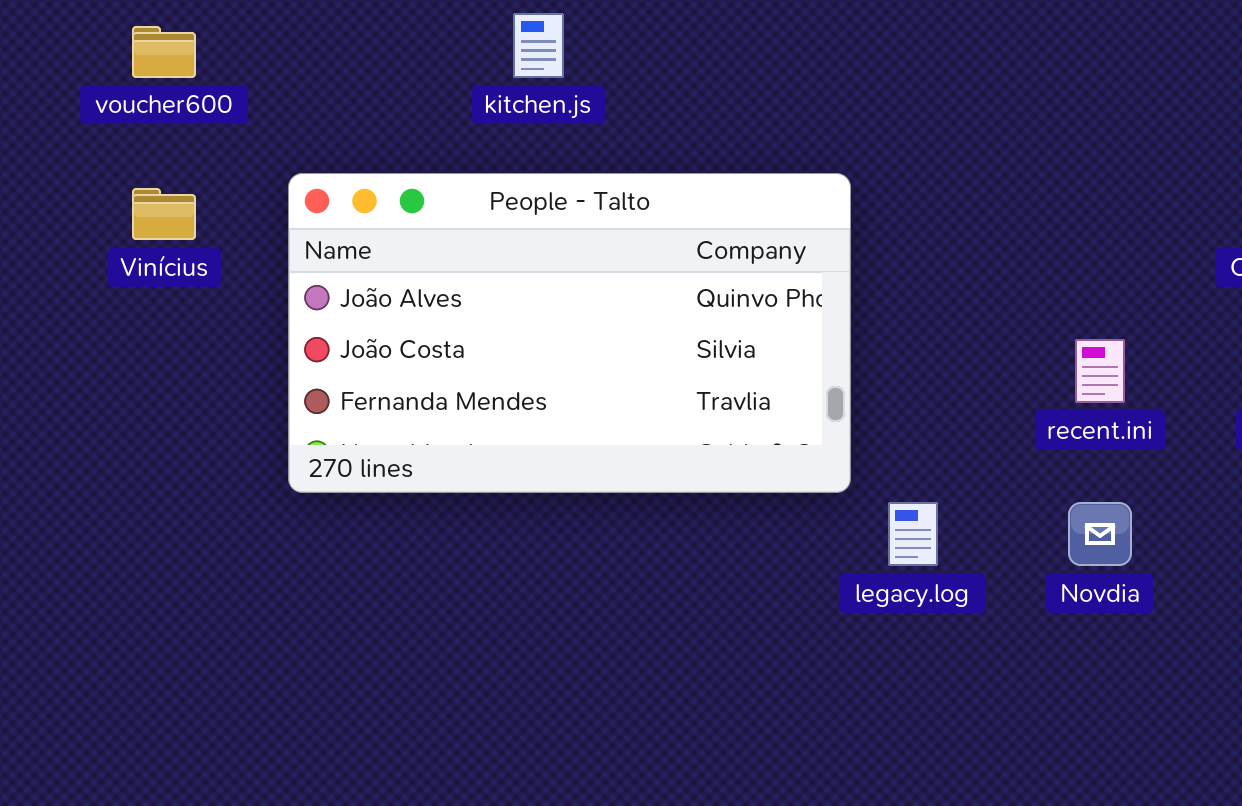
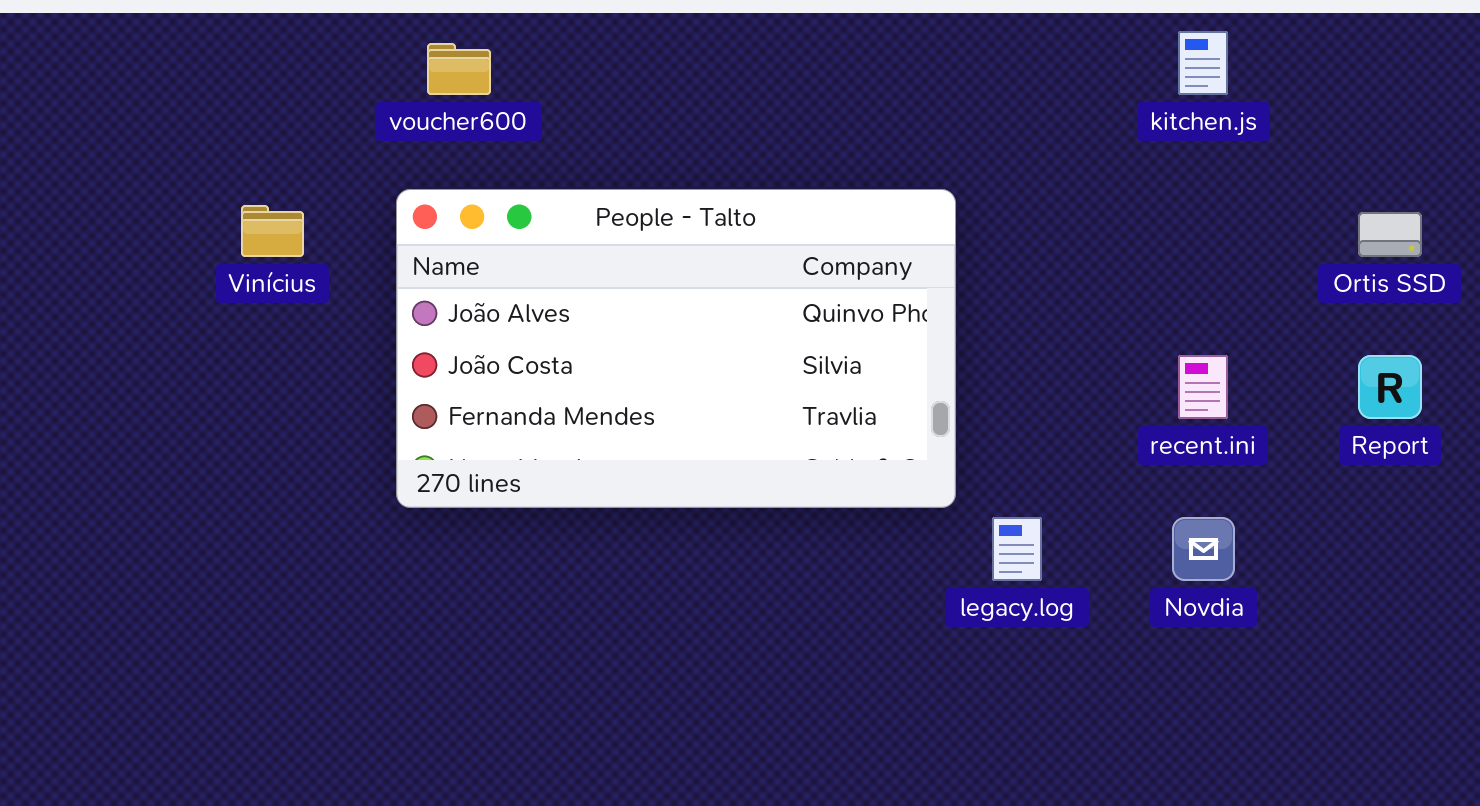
kitchen.js: [513,13,564,78] -> [1178,31,1228,95], moved
voucher600: [132,26,196,78] -> [427,43,491,95], moved

